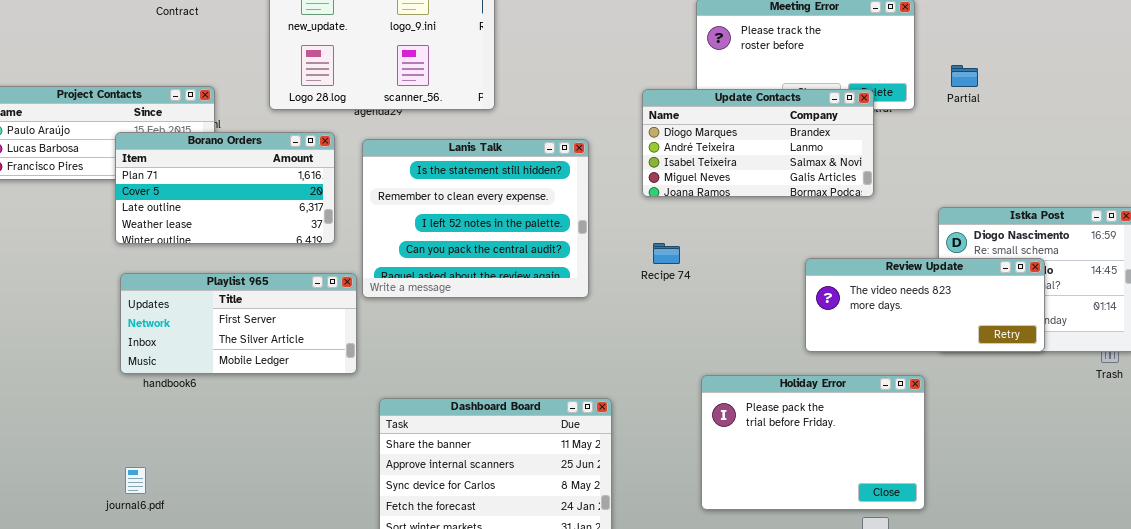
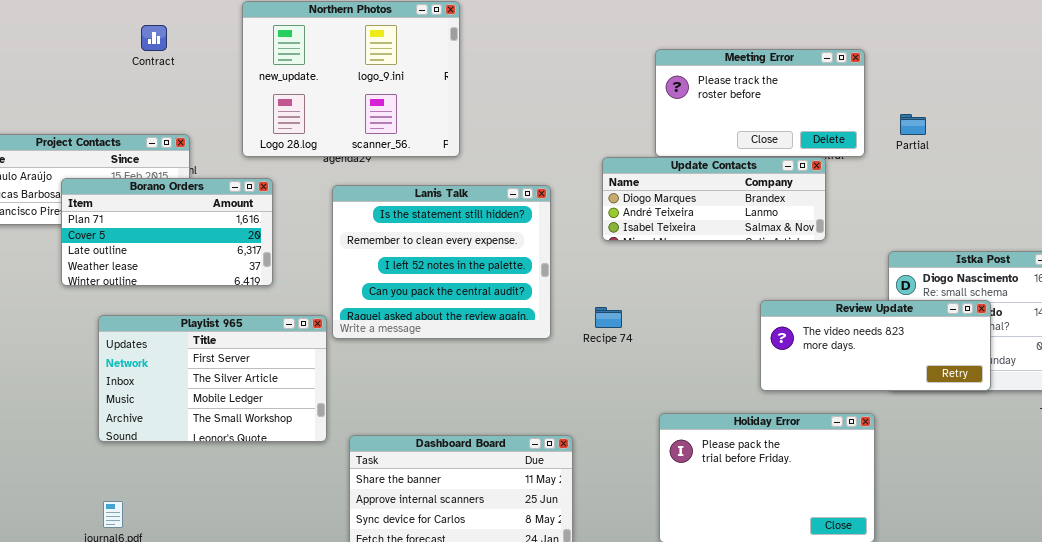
Update Contacts: [642,89,874,197] -> [602,157,826,241], resized
Borano Orders: [115,132,335,244] -> [61,178,273,286], moved
Recipe 74: [653,243,680,264] -> [595,307,622,328], moved
Playlist 965: [120,273,357,374] -> [98,315,327,442], resized

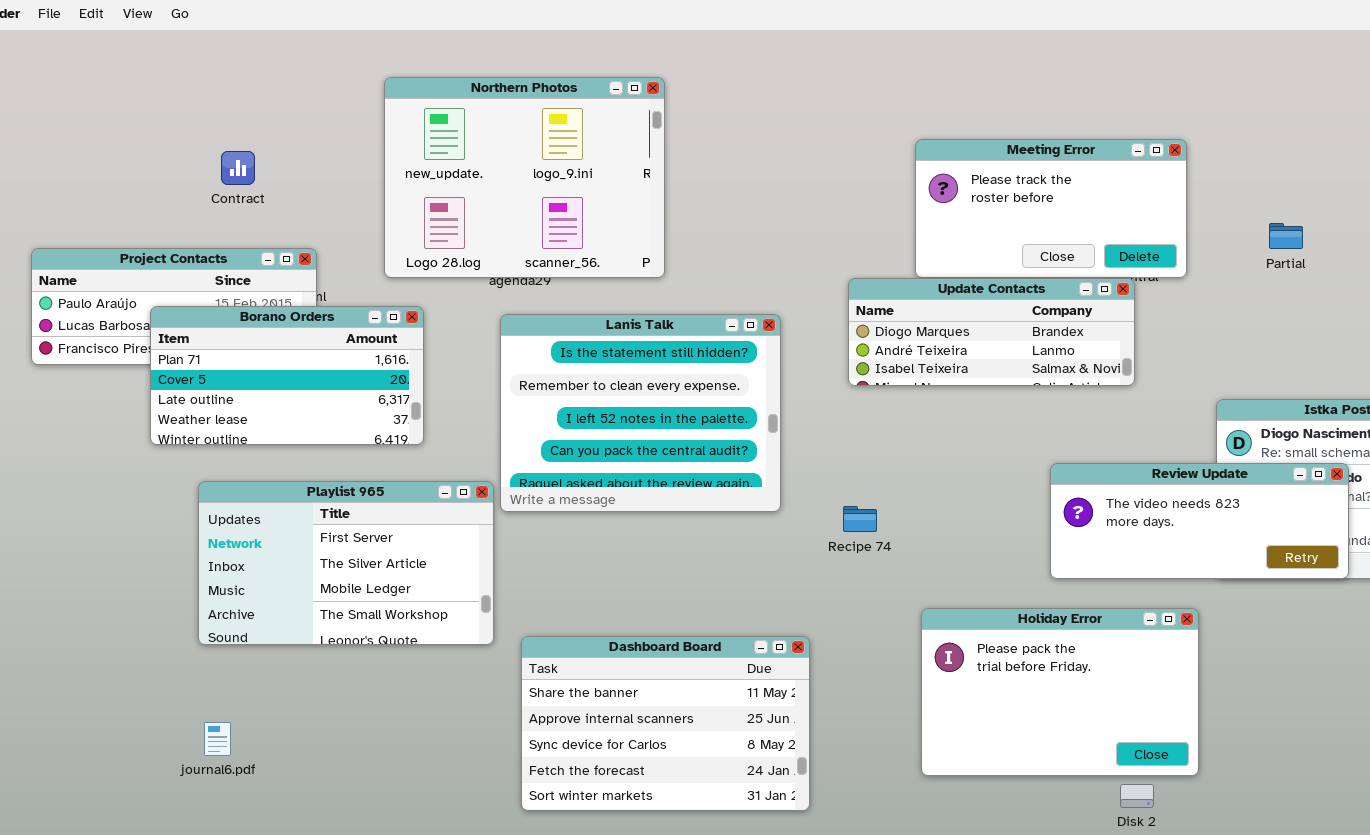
Contract: [141,25,167,51] -> [221,151,255,185], moved
Partial: [900,114,926,135] -> [1269,223,1303,249], moved
Recipe 74: [595,307,622,328] -> [843,506,877,532], moved

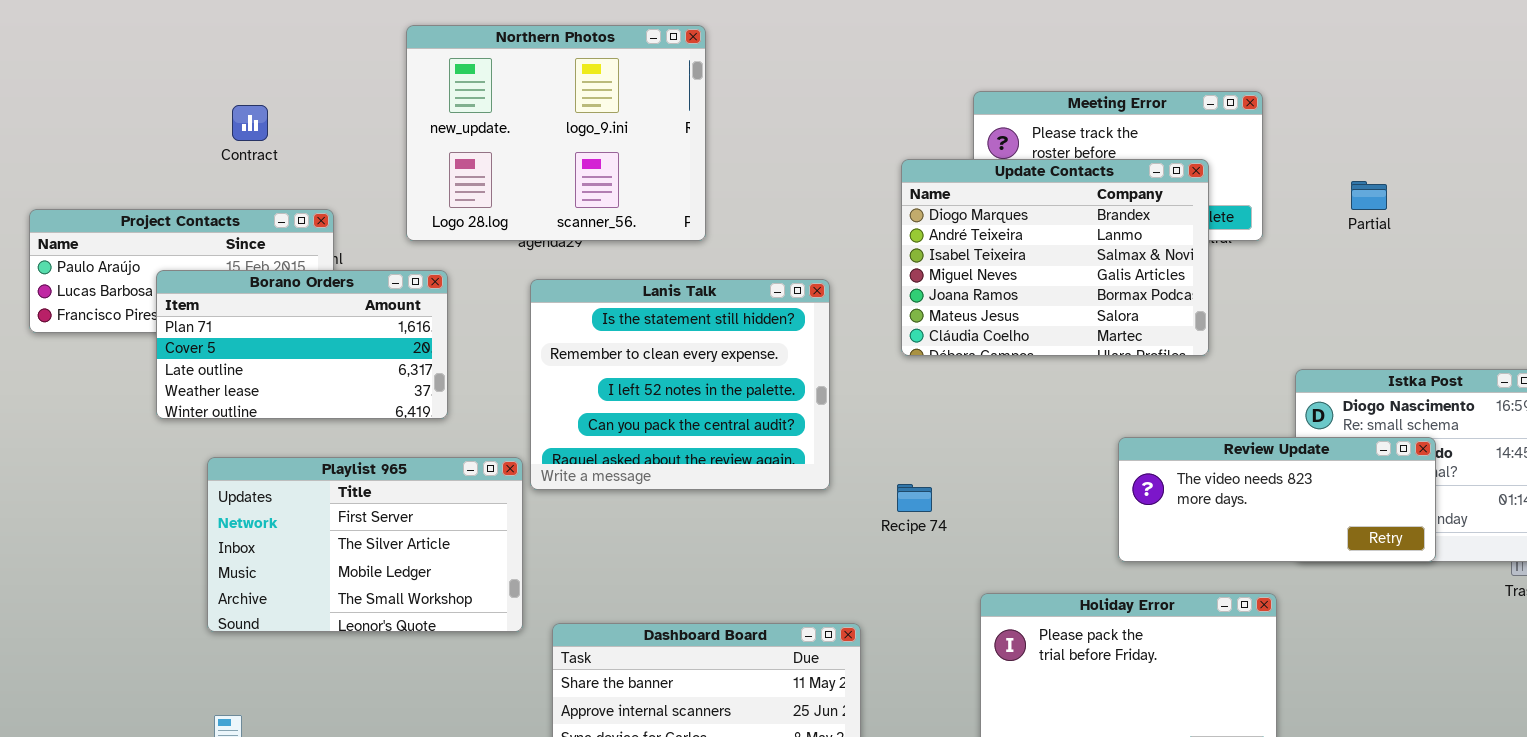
Update Contacts: [848,278,1135,386] -> [901,159,1209,356], resized

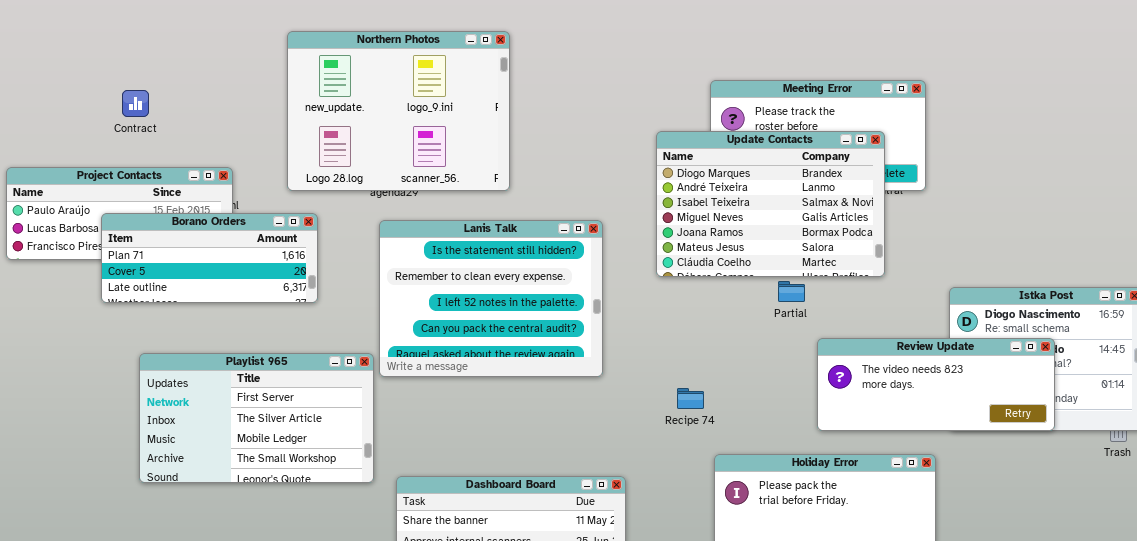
Contract: [232,105,268,141] -> [122,90,149,117], moved
Partial: [1351,181,1387,210] -> [778,281,805,302], moved
Borano Orders: [156,270,448,419] -> [101,213,318,303], resized
Recipe 74: [897,484,932,512] -> [677,388,704,409], moved

